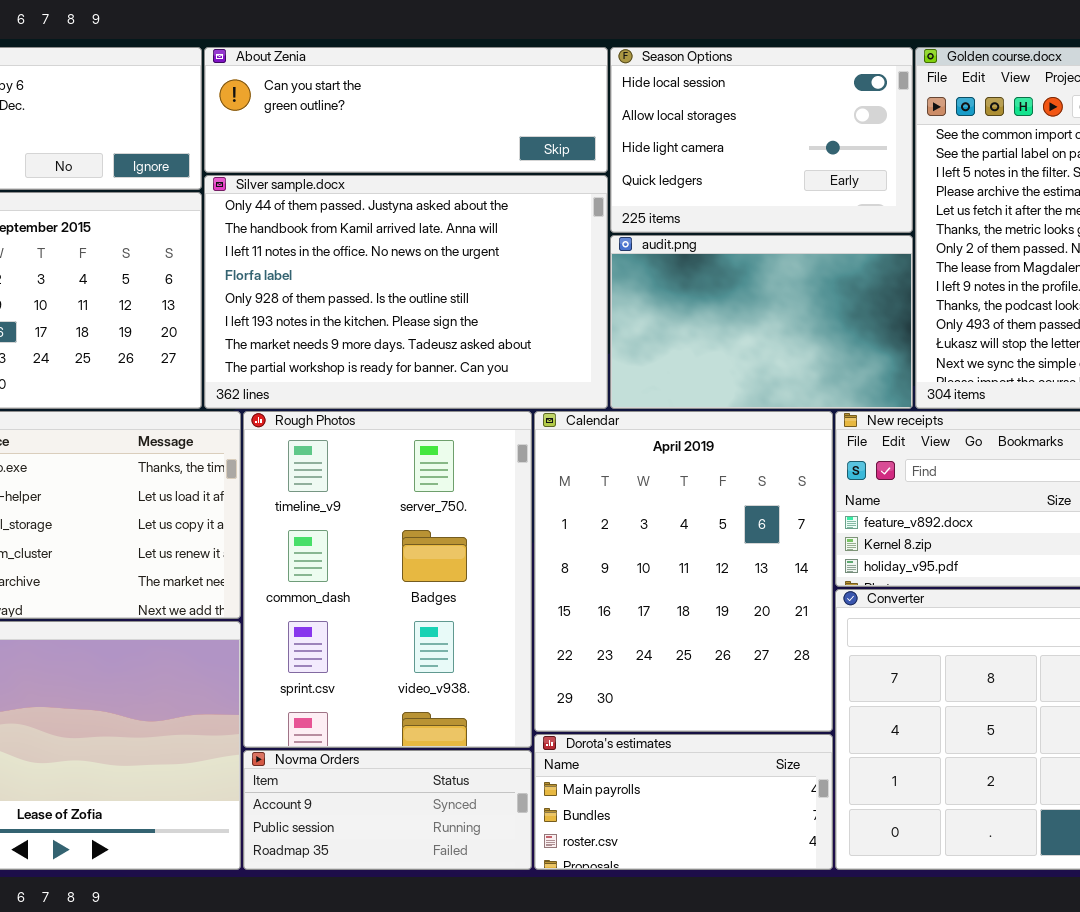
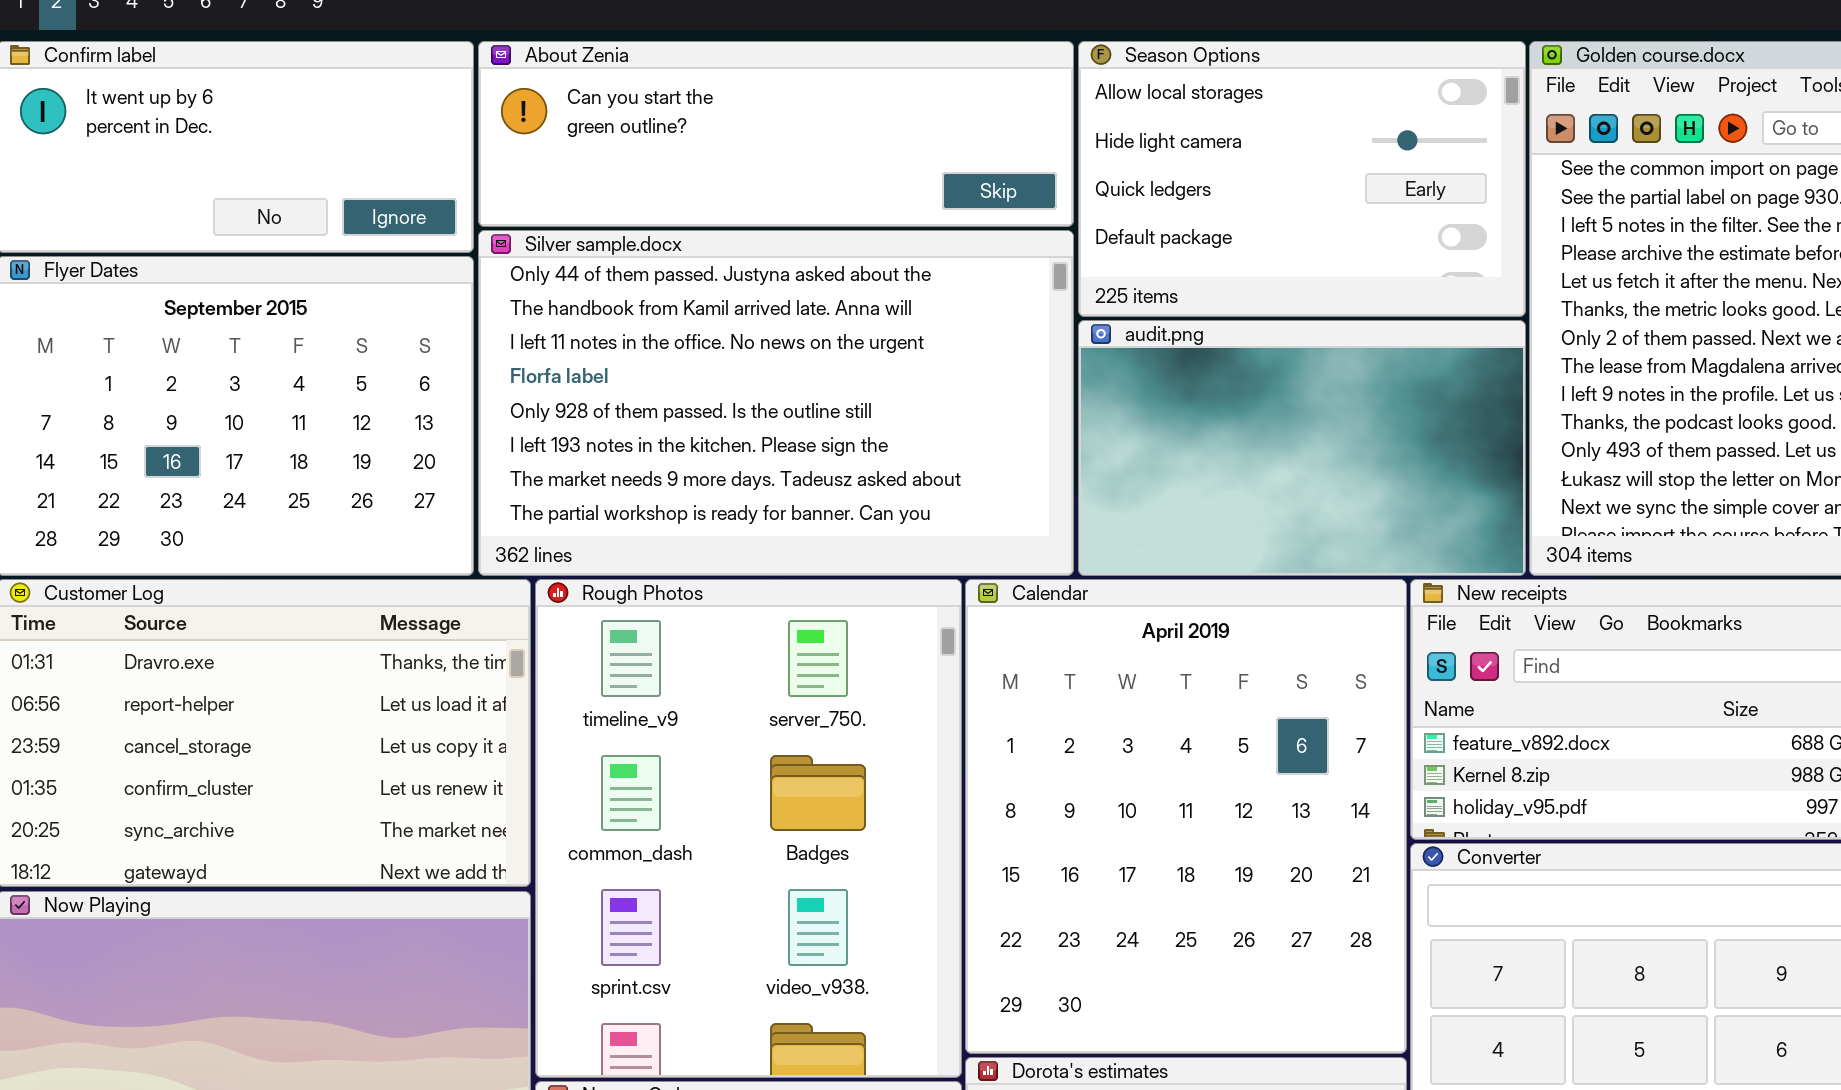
Season Options: [610,47,913,233] -> [1078,41,1526,317], scrolled down 1 row

